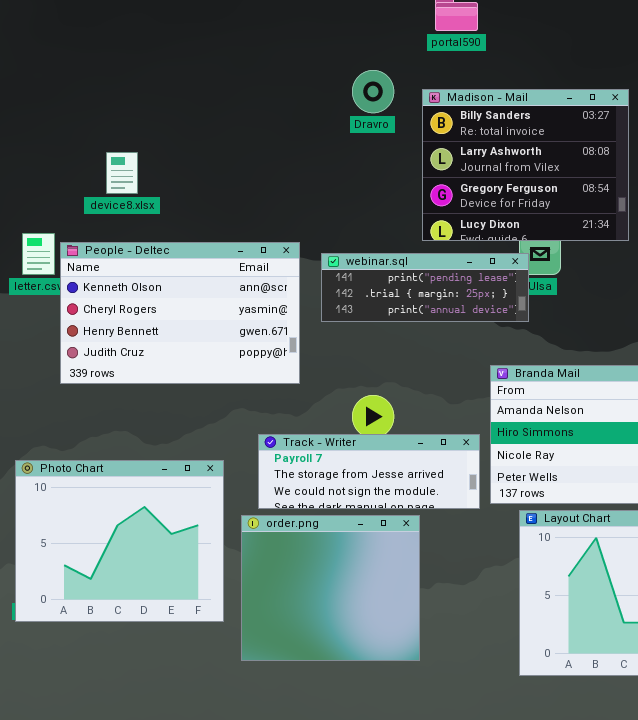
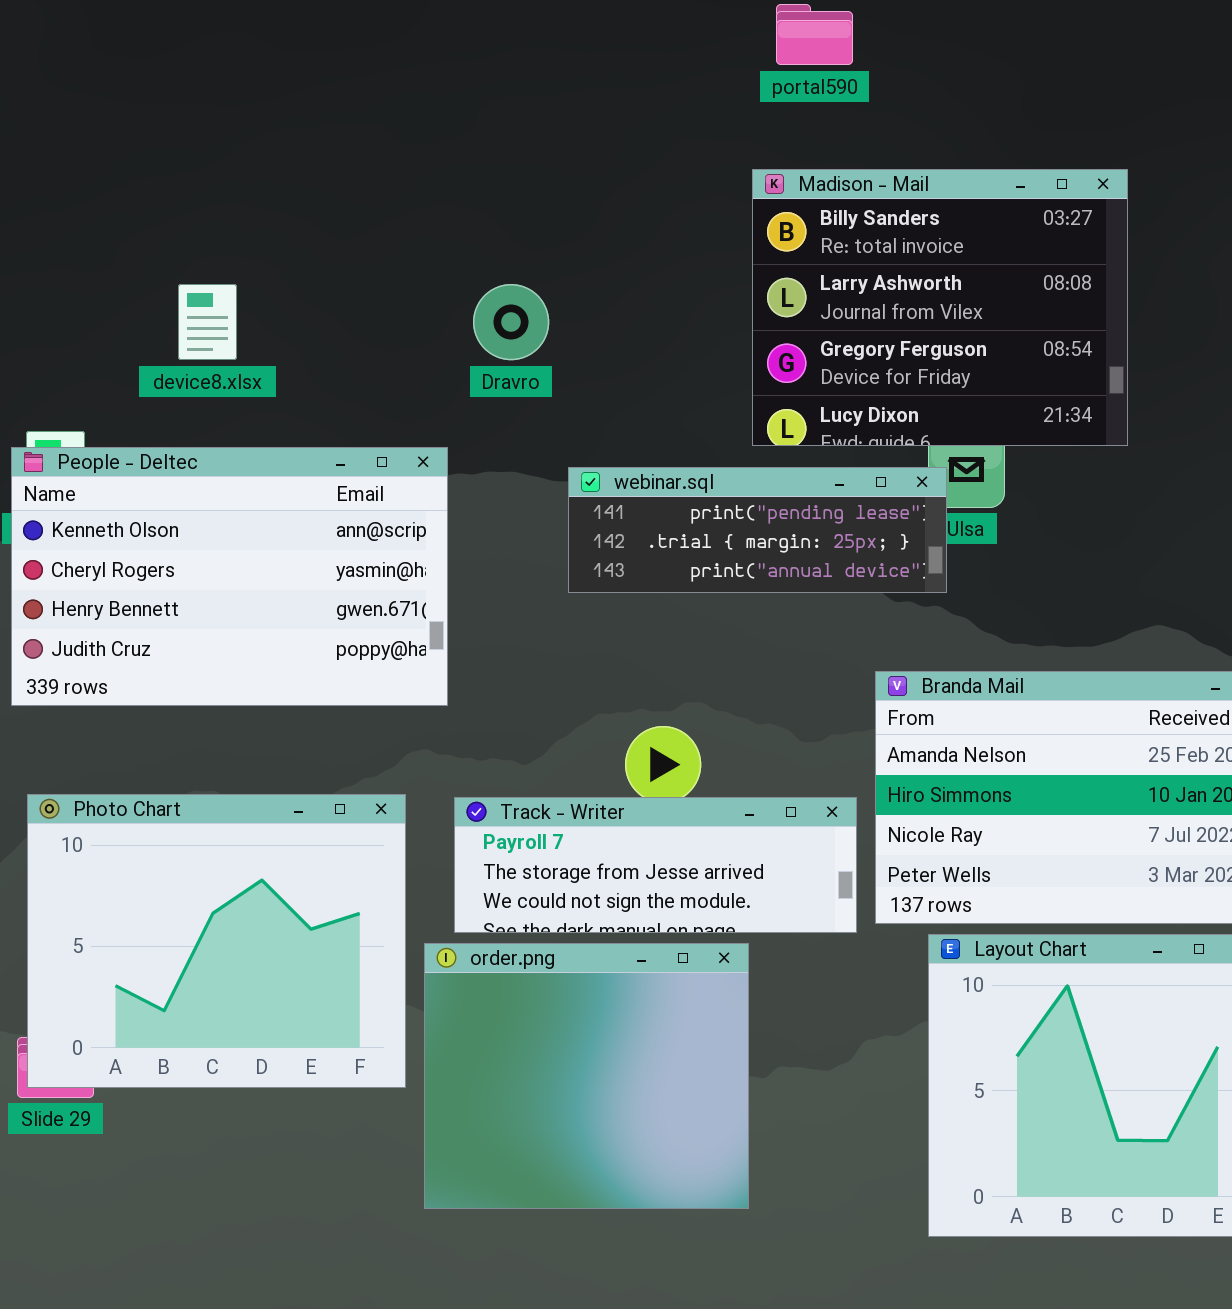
Dravro: [352,70,394,113] -> [473,284,549,360], moved
People - Deltec: [60,242,300,384] -> [11,447,448,706], moved
Photo Chart: [15,460,224,622] -> [27,794,406,1088], moved

